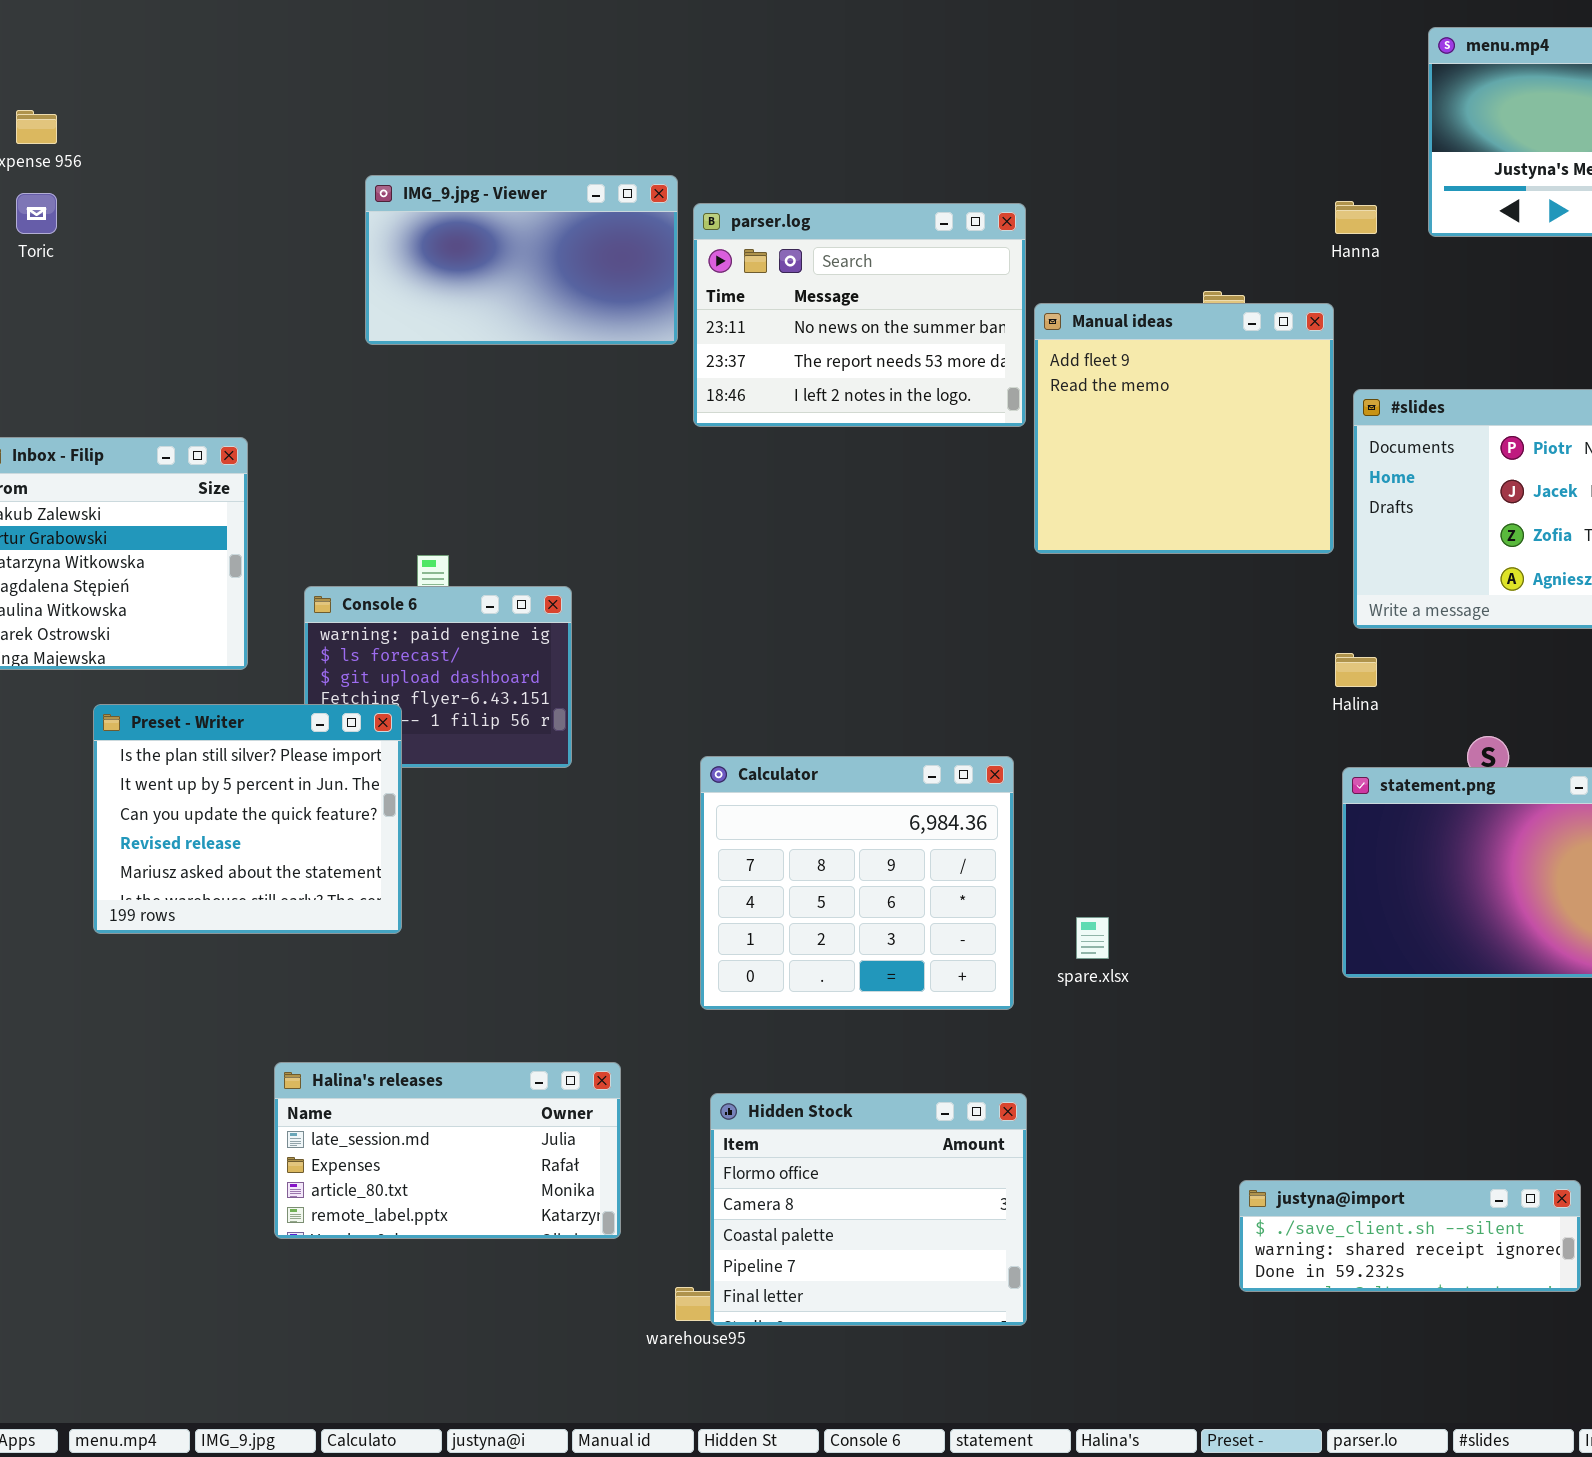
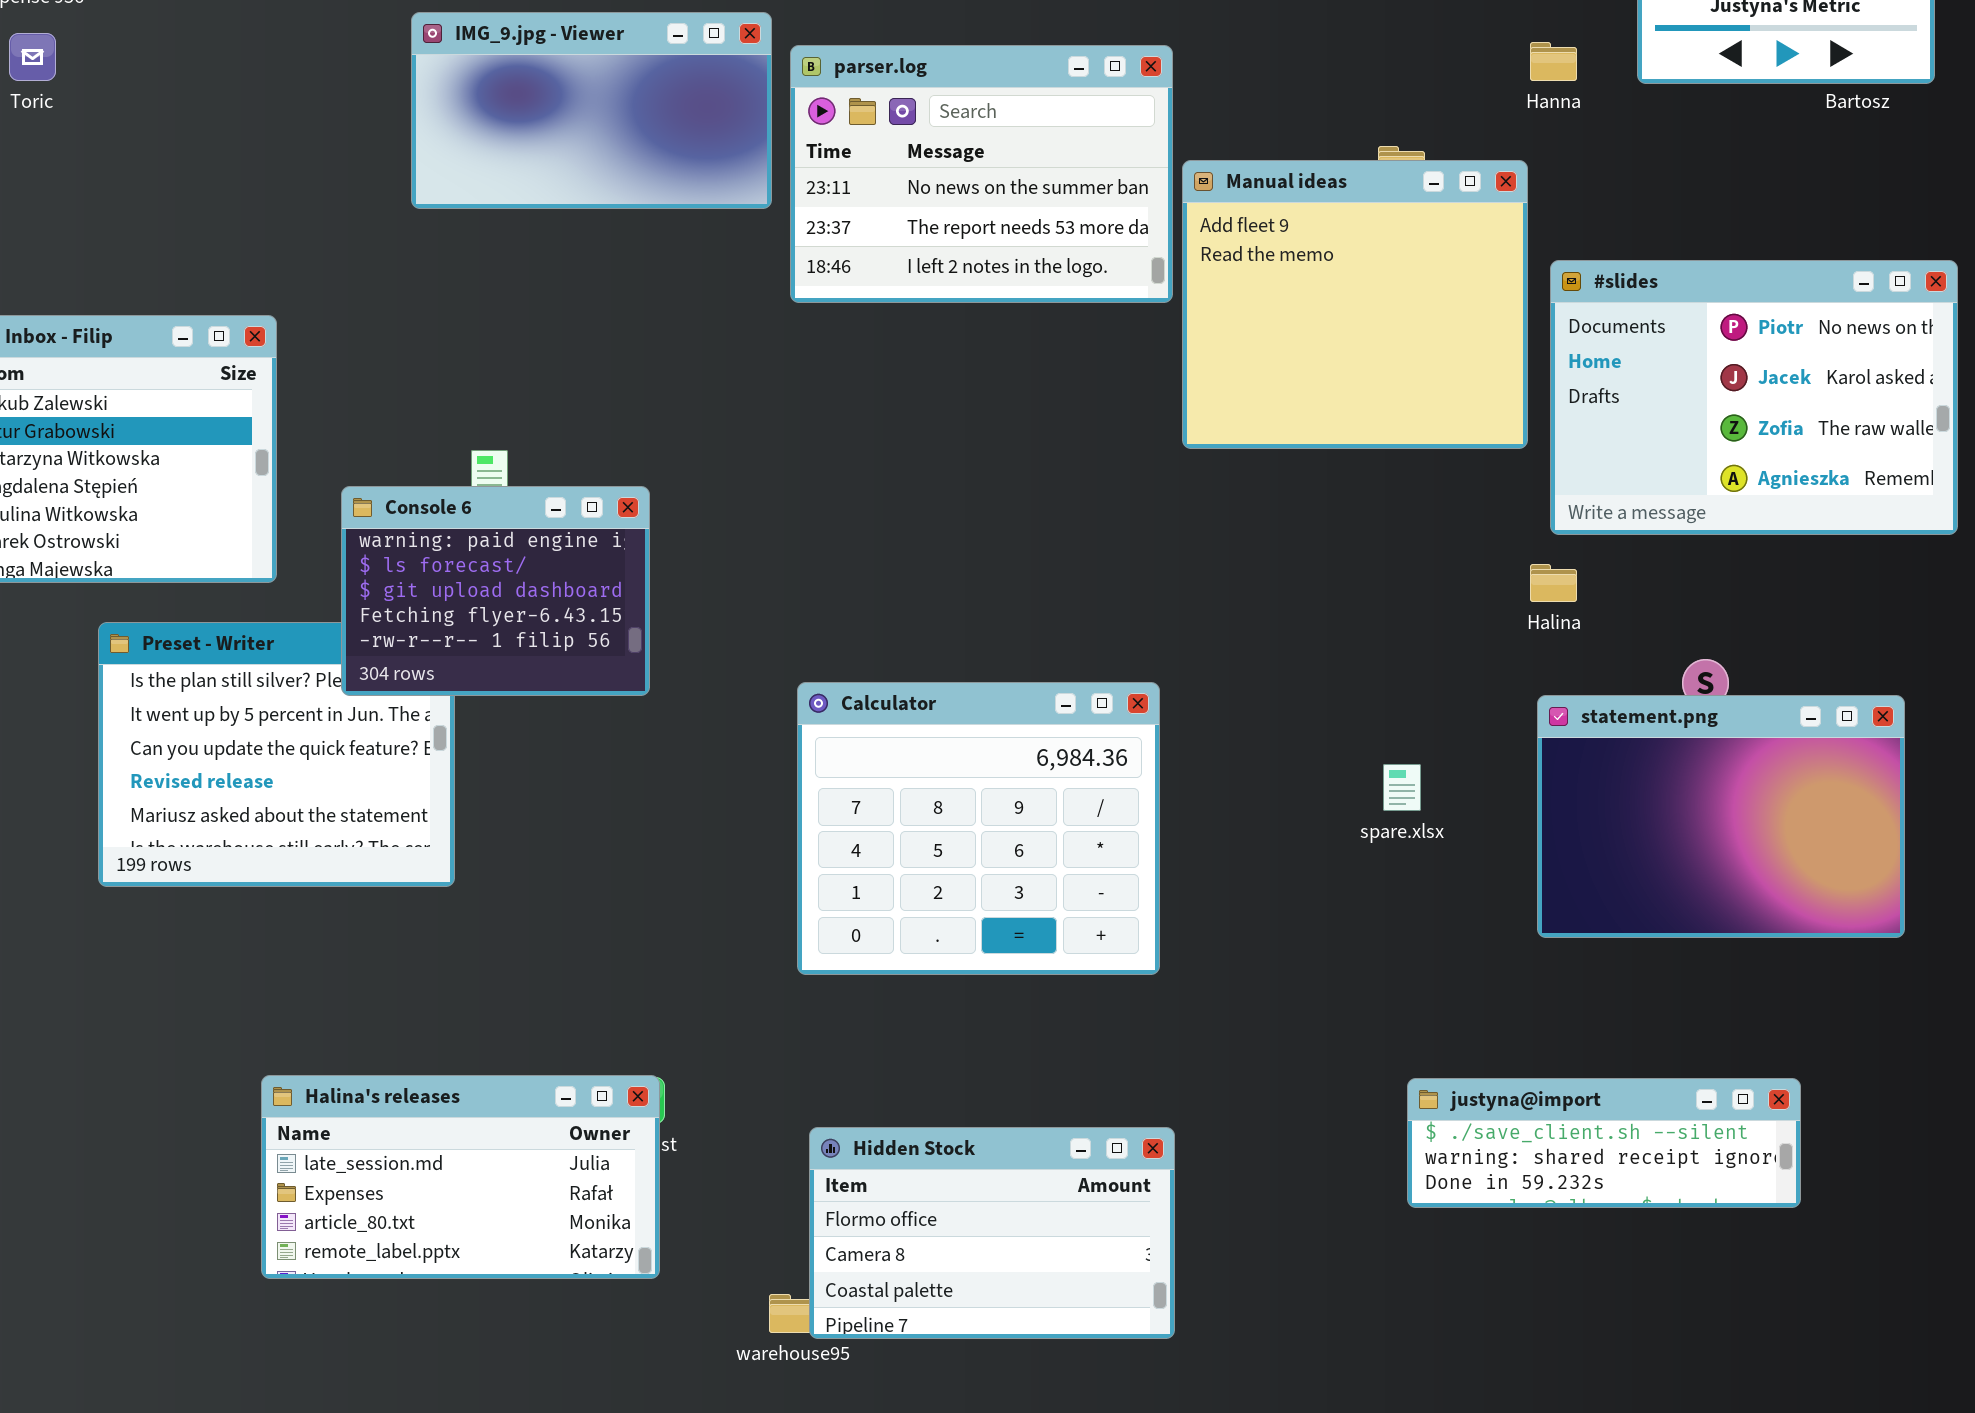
Console 6: [304,586,572,768] -> [341,486,650,696], raised
spare.xlsx: [1076,917,1109,959] -> [1383,764,1421,811], moved
Halina's releases: [274,1062,621,1239] -> [261,1075,660,1279], moved
Hidden Stock: [710,1093,1027,1326] -> [809,1127,1175,1339], resized
justyna@import: [1239,1180,1581,1292] -> [1407,1078,1801,1208], moved

